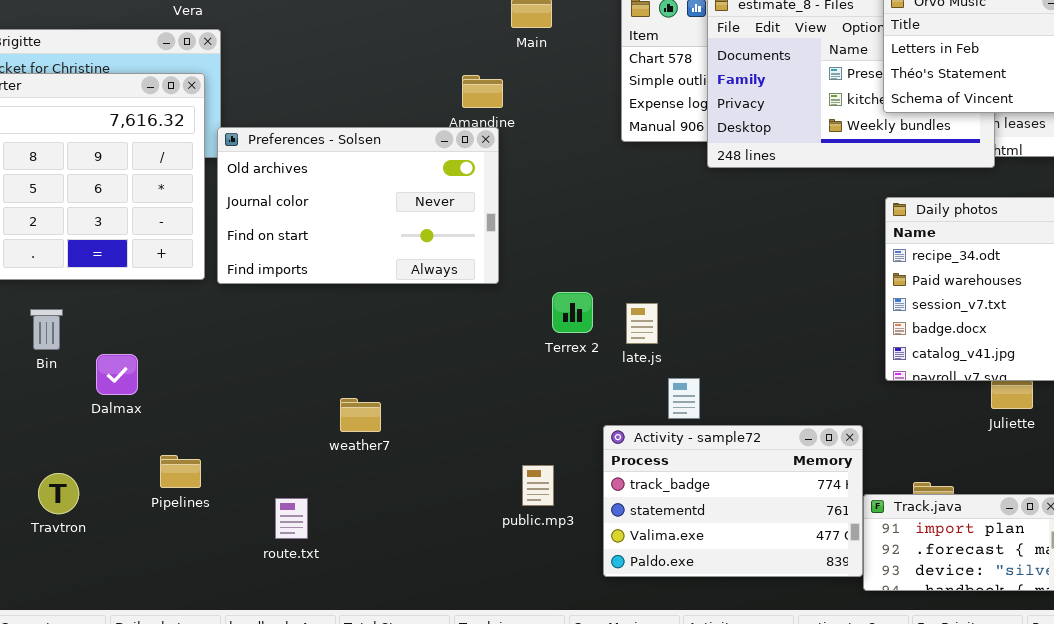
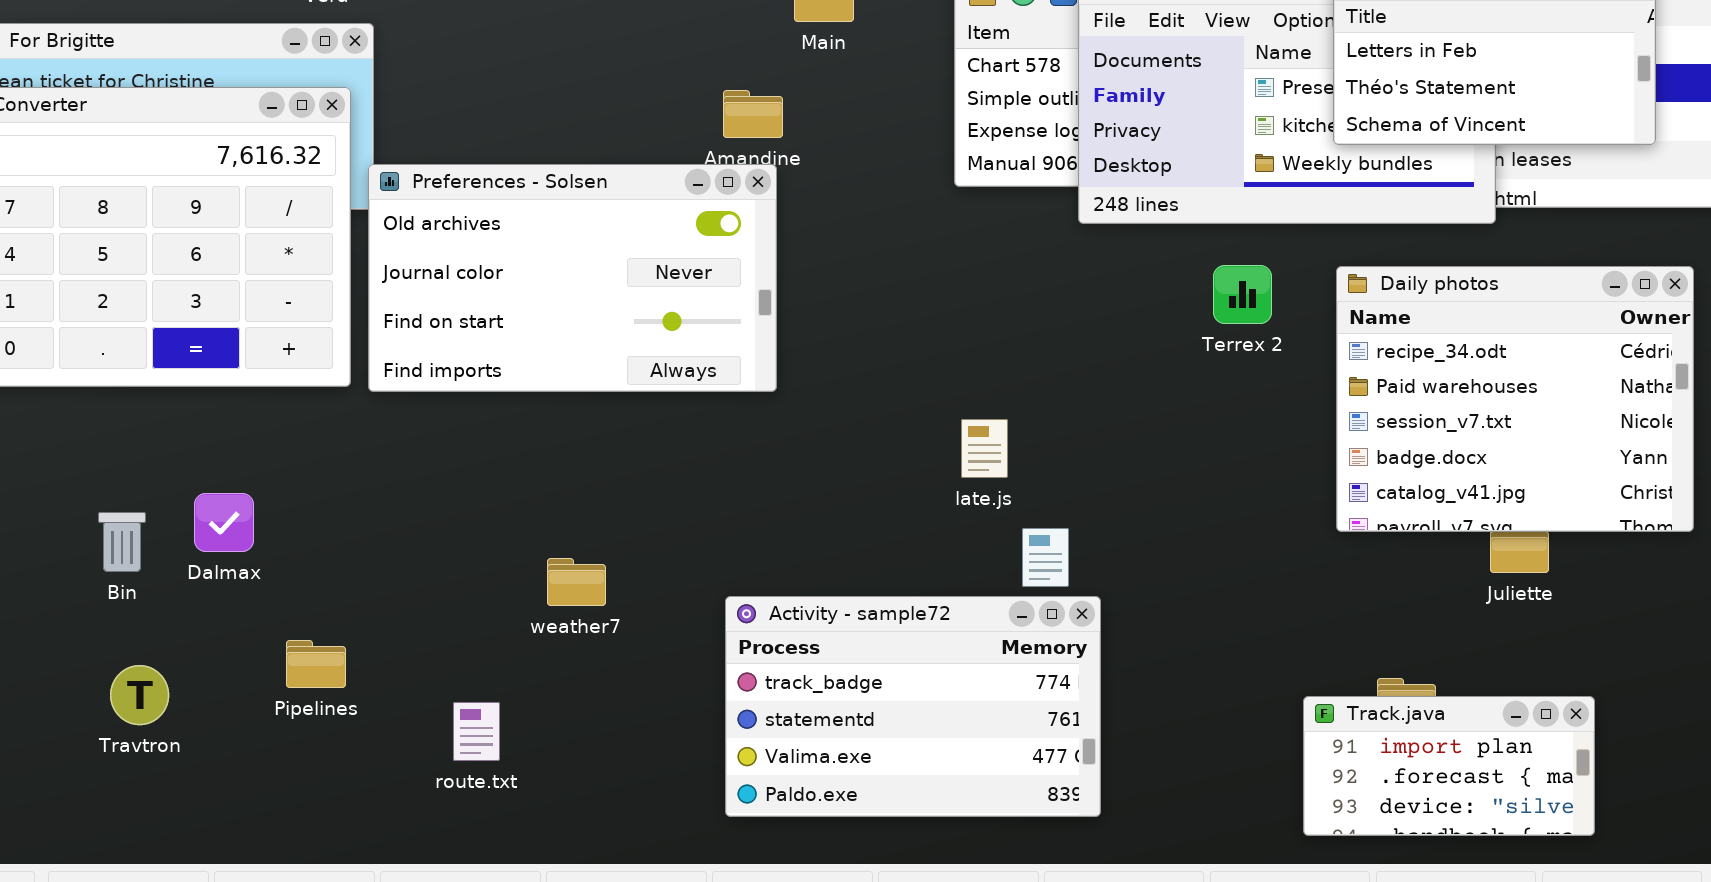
Terrex 2: [552,292,593,333] -> [1213,265,1272,324], moved
Bin: [30,309,63,350] -> [98,512,146,572], moved
Activity - sample72: [603,425,863,577] -> [725,596,1101,817], moved

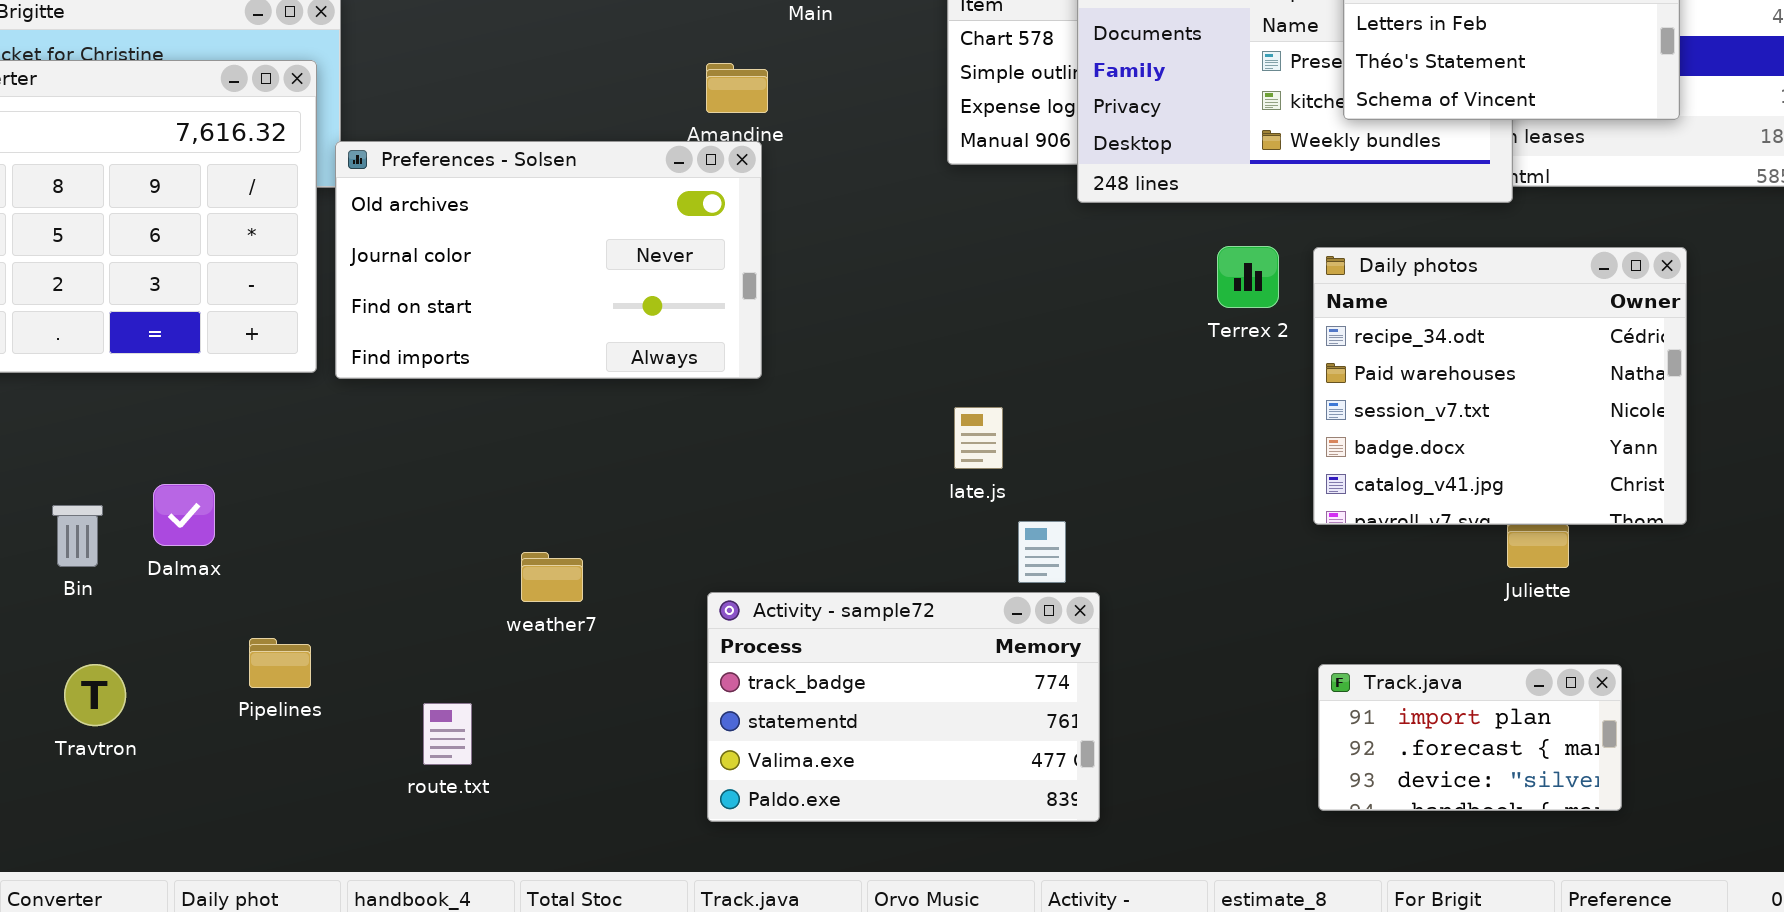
Daily photos: [1336,266,1694,532] -> [1313,247,1687,525], moved
Track.java: [1303,696,1595,836] -> [1318,664,1622,811], moved

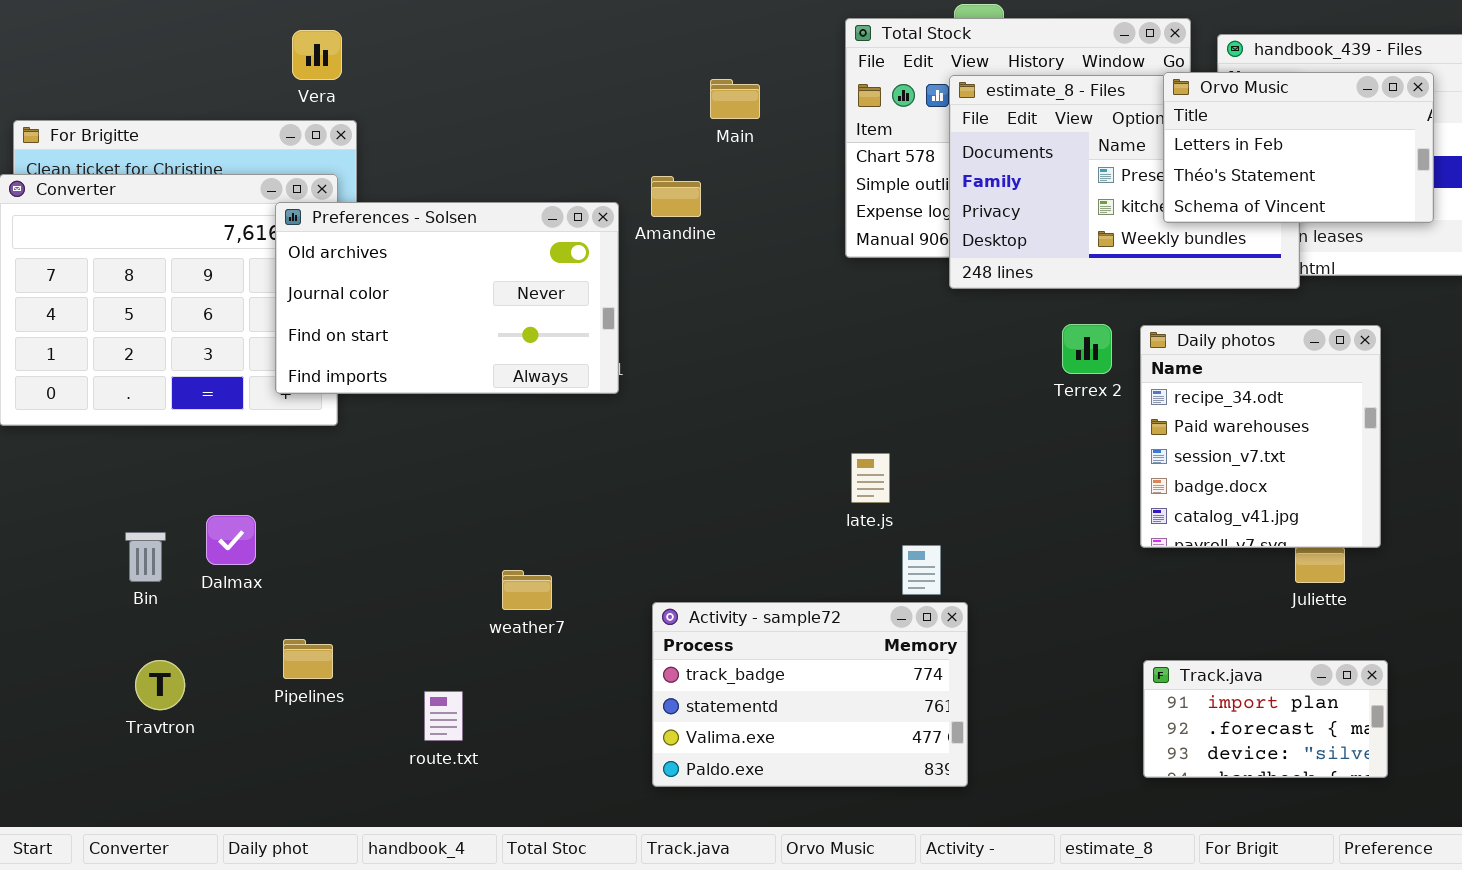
Preferences - Solsen: [335,141,762,379] -> [275,202,619,394], moved
Daily photos: [1313,247,1687,525] -> [1140,325,1381,548], resized

